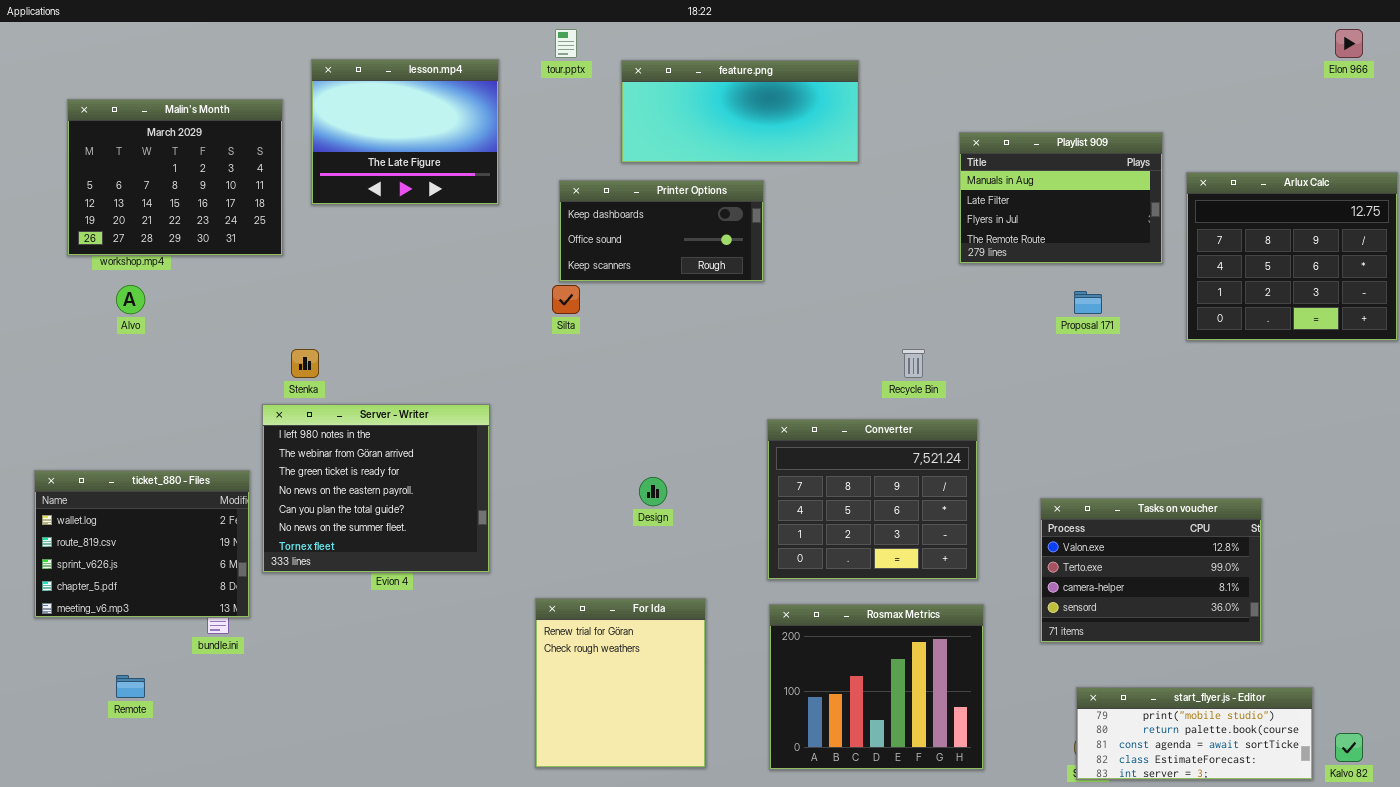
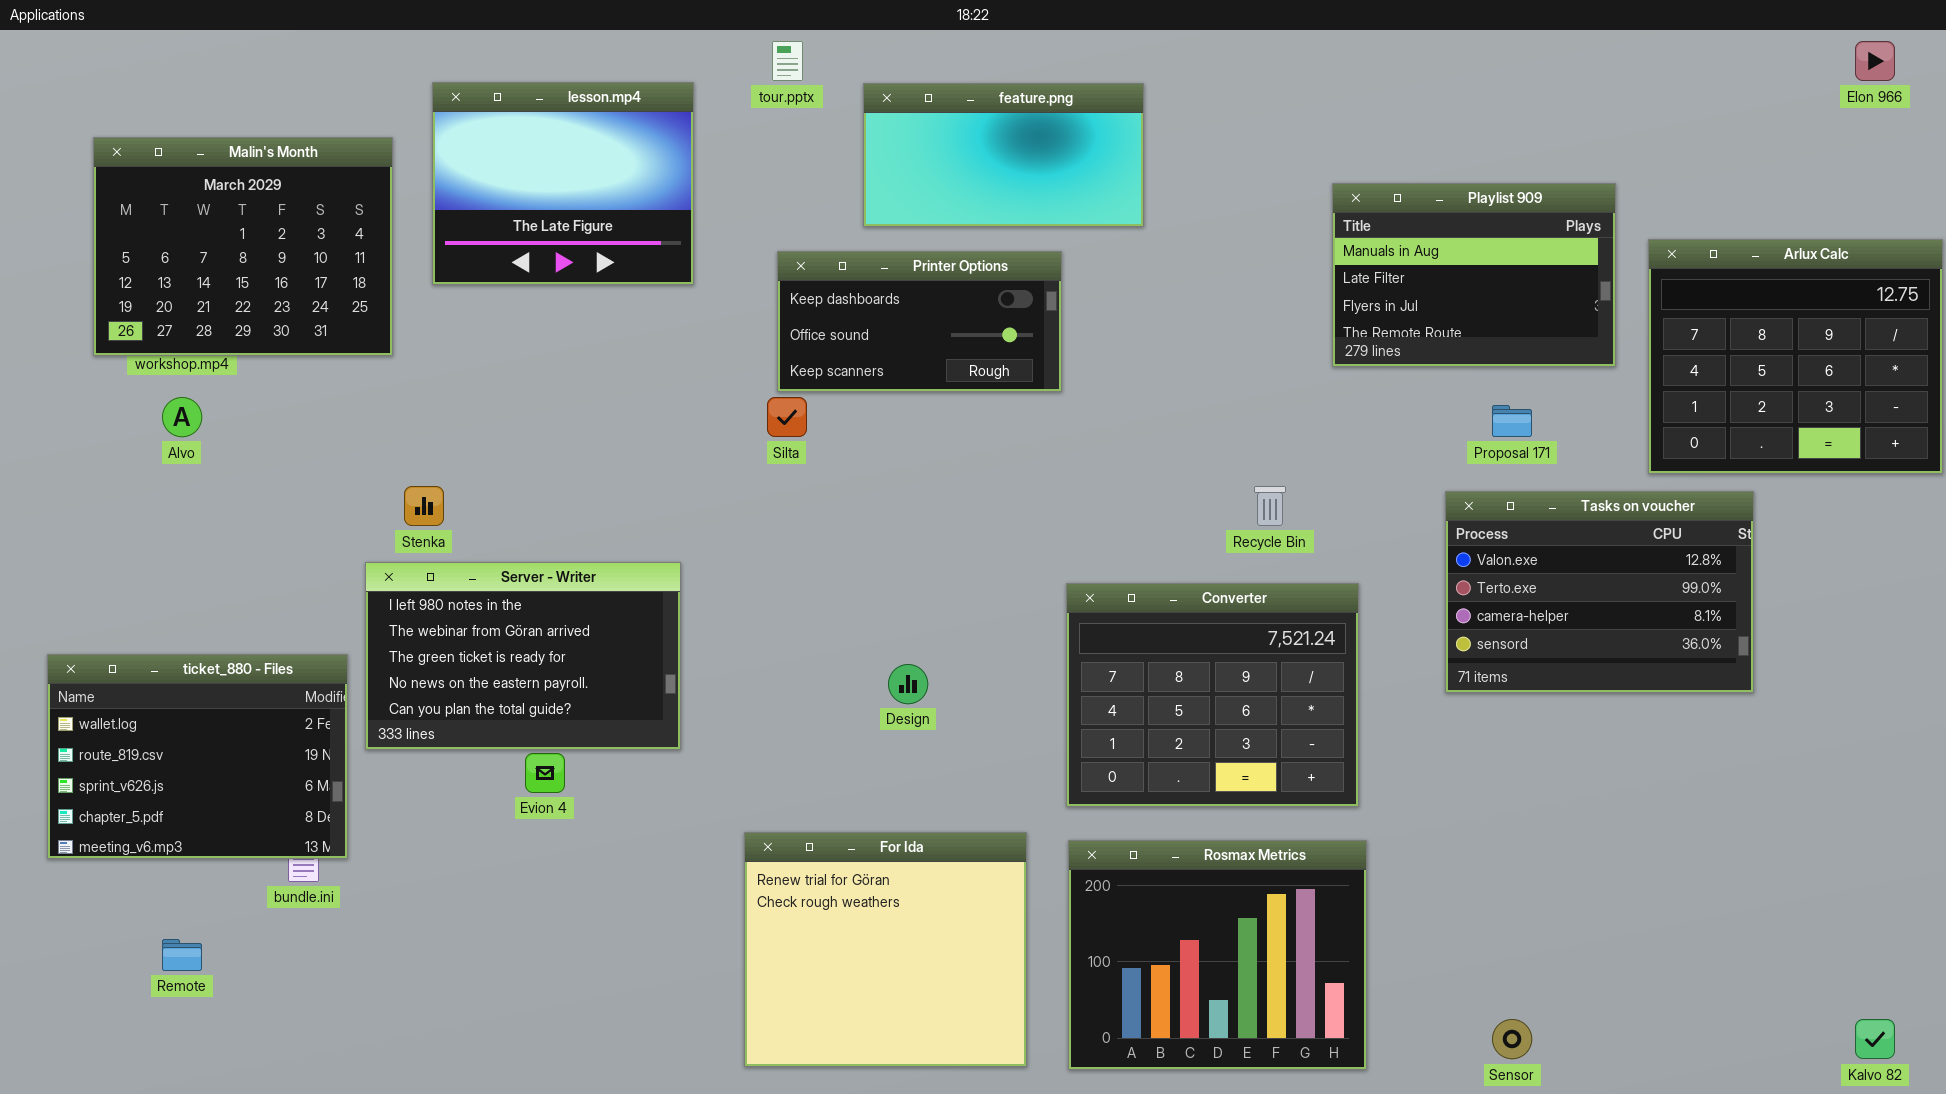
feature.png: [621,60,859,163] -> [863,83,1144,227], resized
Server - Writer: [262,404,490,573] -> [365,562,681,750], resized
Tasks on voucher: [1040,498,1262,643] -> [1445,491,1754,693], moved
For Ida: [535,598,706,768] -> [744,832,1027,1067], resized
start_flyer.js - Editor: [1076,687,1313,780] -> none, closed

